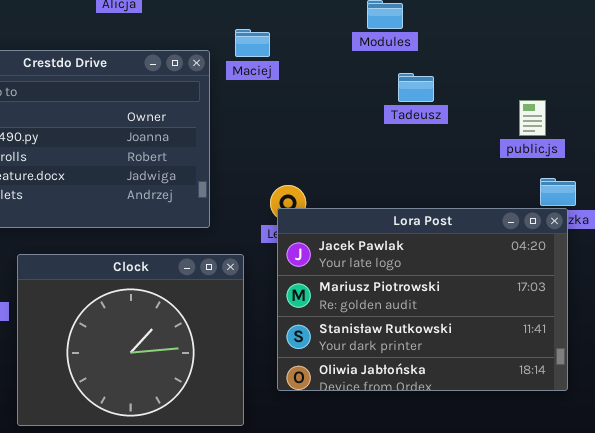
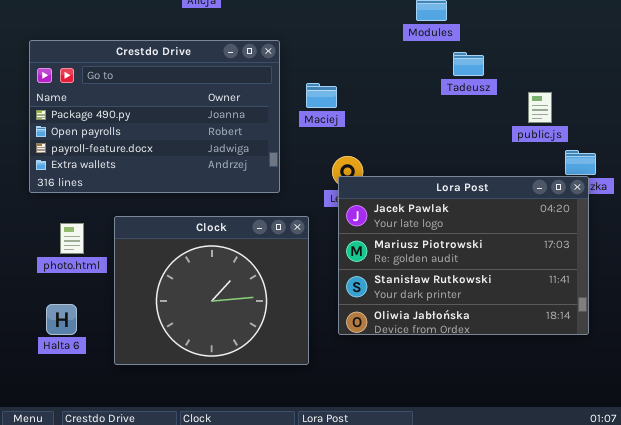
Maciej: [235,29,270,57] -> [306,83,337,108], moved
Tadeusz: [398,73,434,102] -> [453,52,484,76], moved
public.js: [519,100,546,136] -> [528,92,552,123], moved

